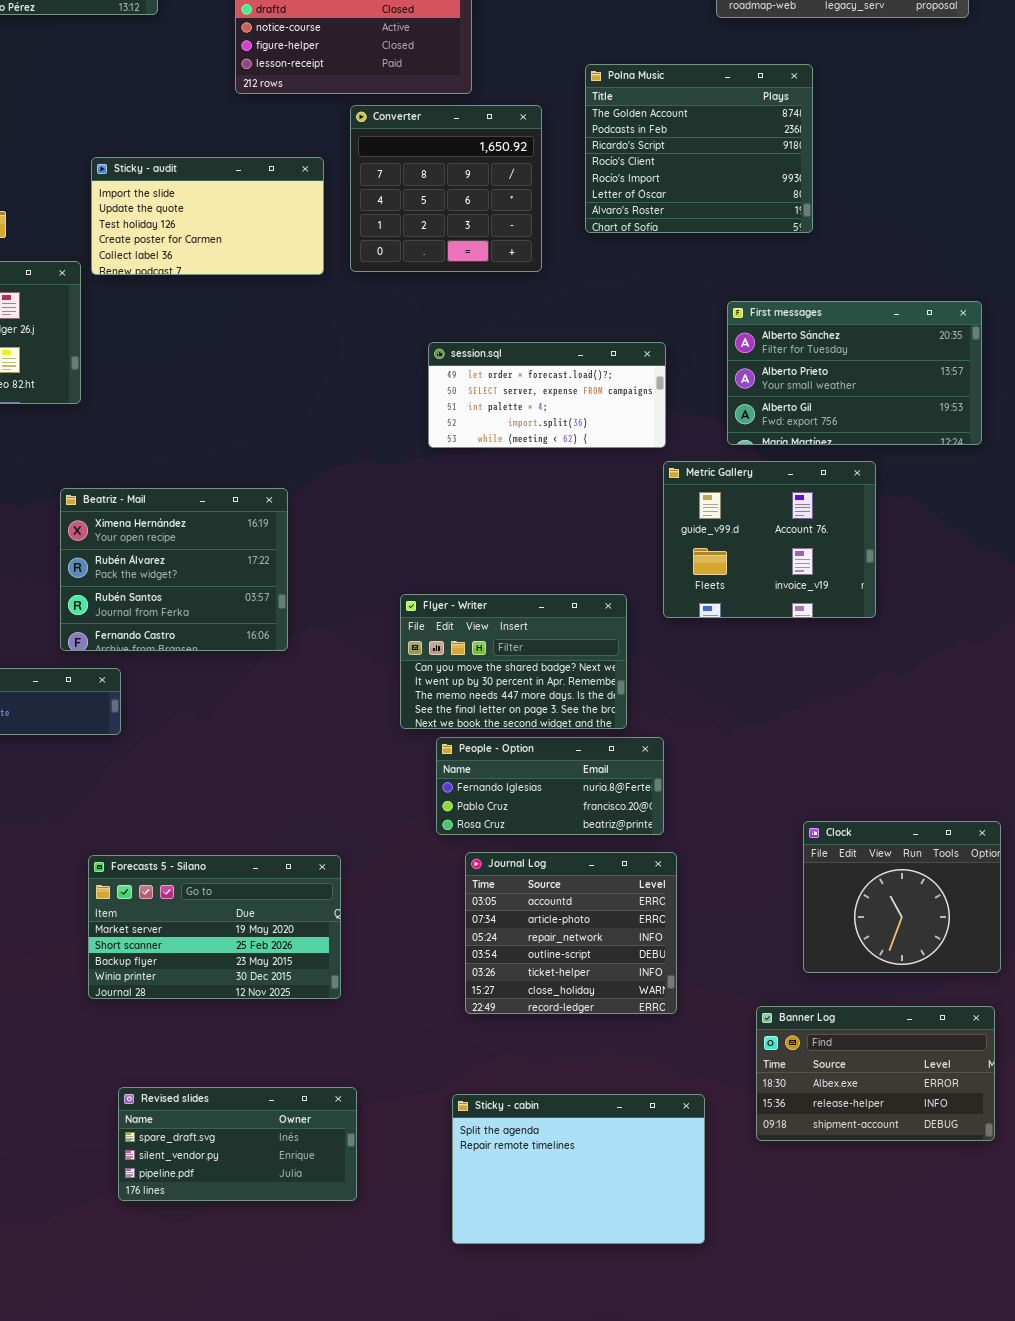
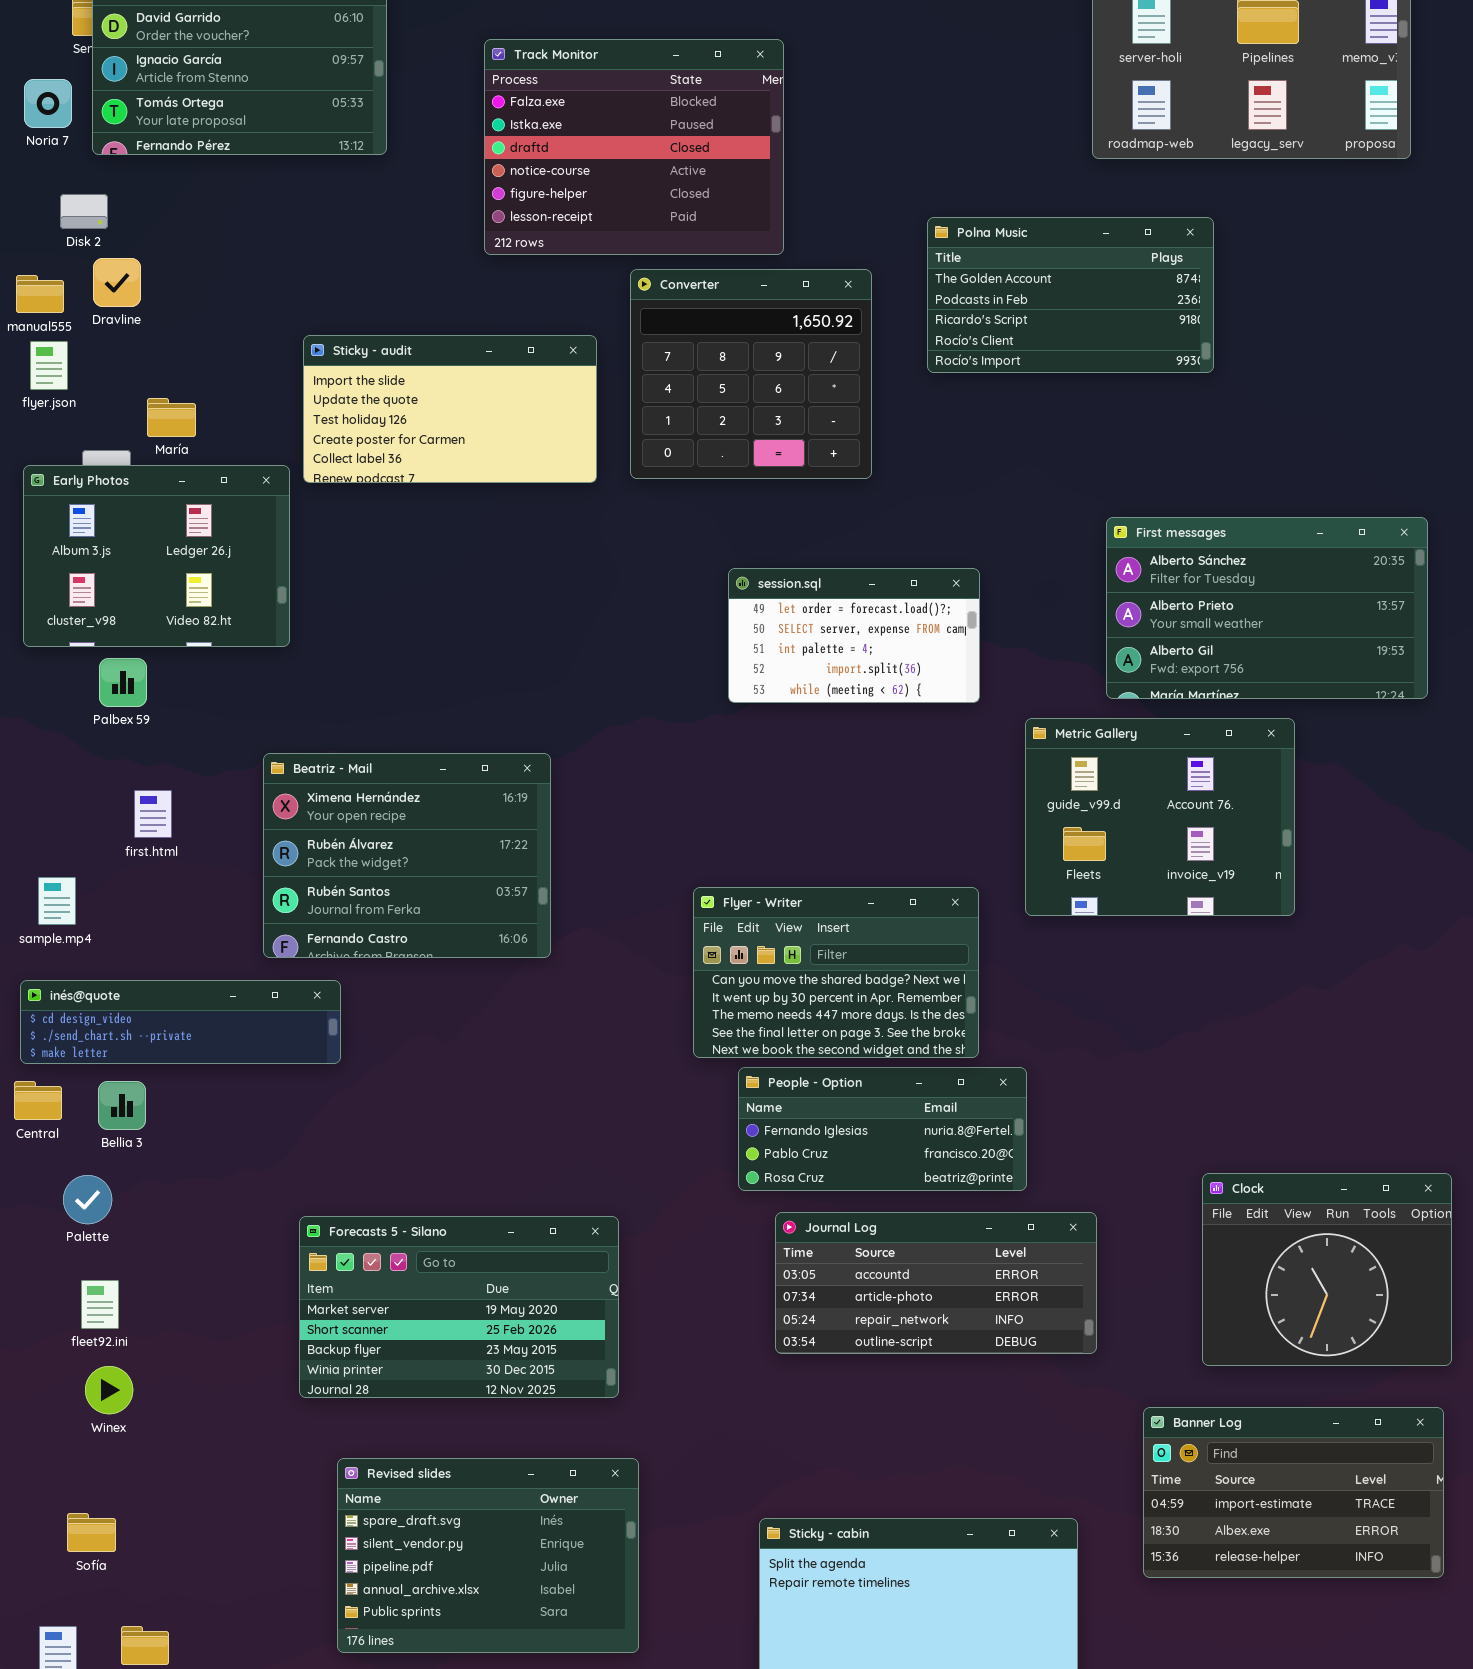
Polna Music: [585,64,813,233] -> [927,217,1214,373], resized
session.sql: [428,342,666,448] -> [728,568,980,703], resized
Journal Log: [465,852,677,1014] -> [775,1212,1097,1354], resized
Banner Log: [756,1006,995,1141] -> [1143,1407,1444,1578], scrolled up 1 row
Revised slides: [118,1087,357,1201] -> [337,1458,639,1653], resized

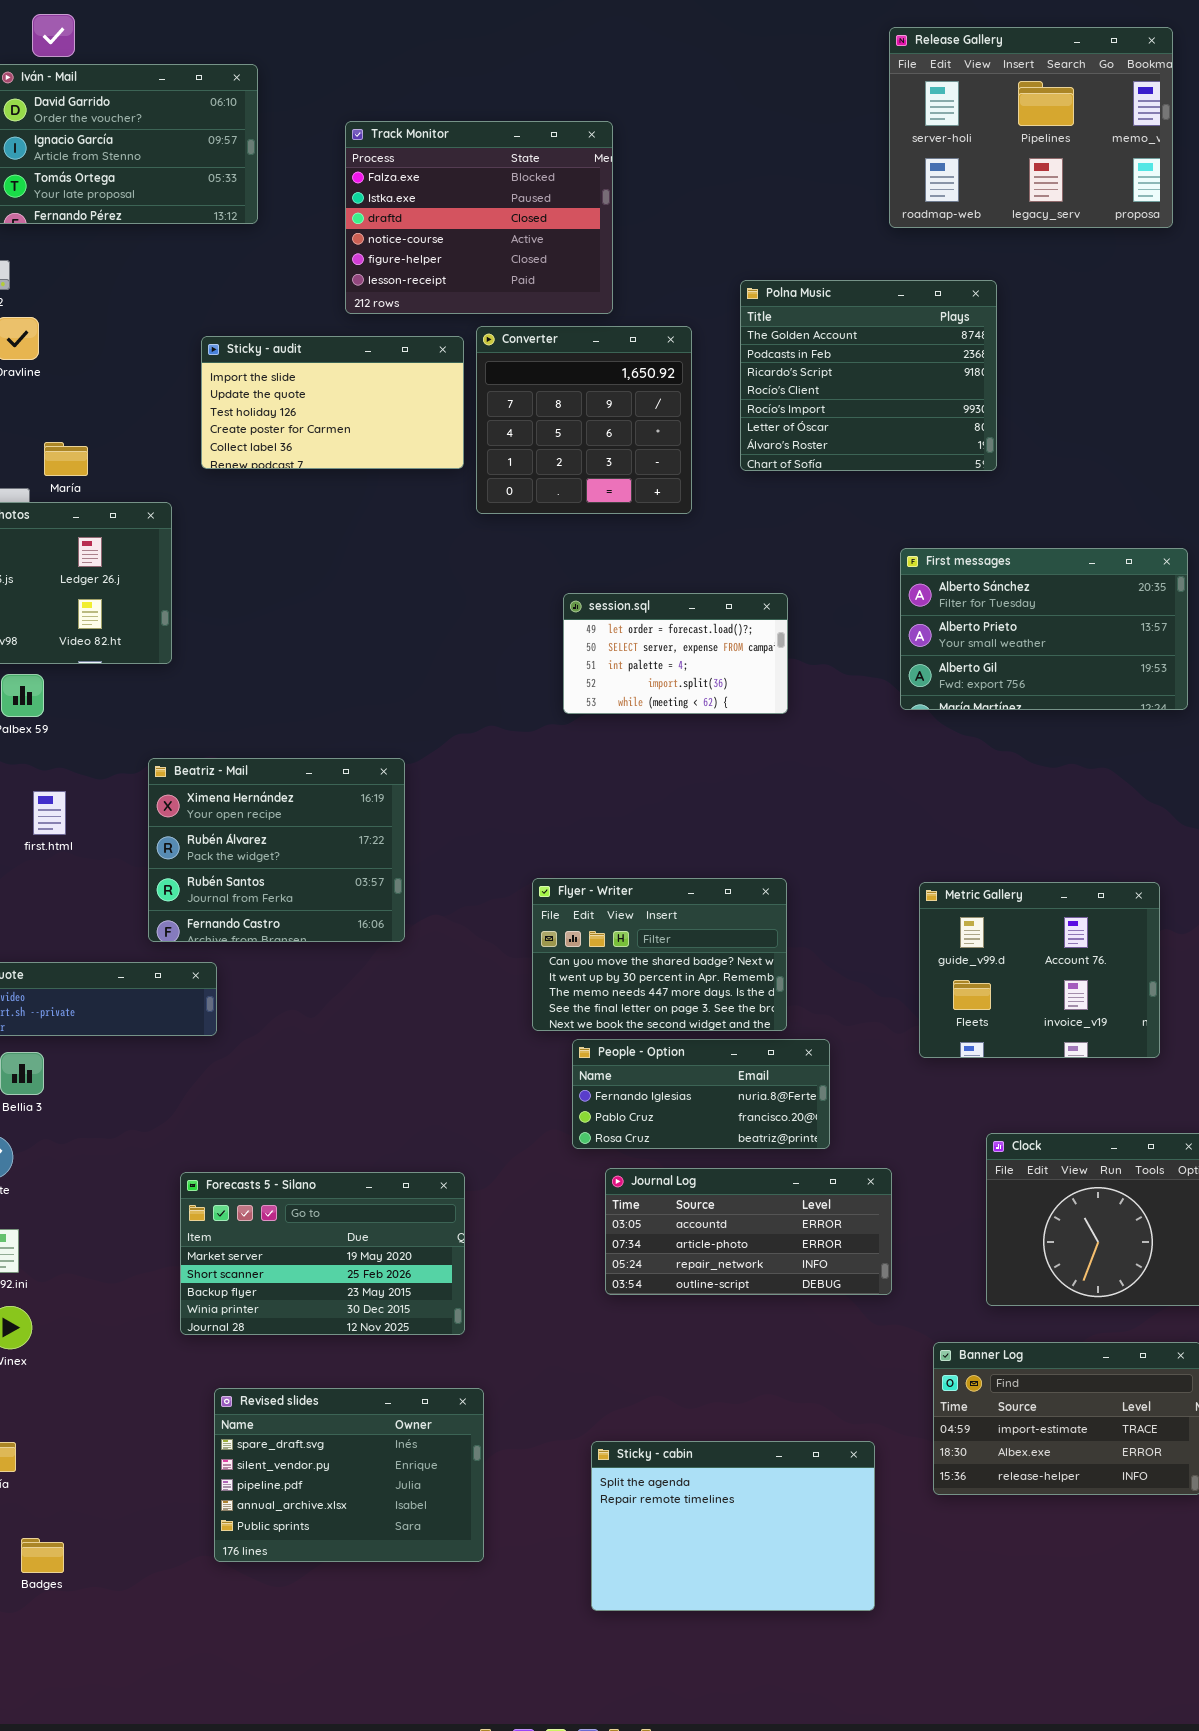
Polna Music: [927,217,1214,373] -> [740,280,997,471], resized
Sticky - audit: [303,335,597,483] -> [201,336,464,469], moved
Metric Gallery: [1025,718,1295,916] -> [919,882,1160,1058], moved

